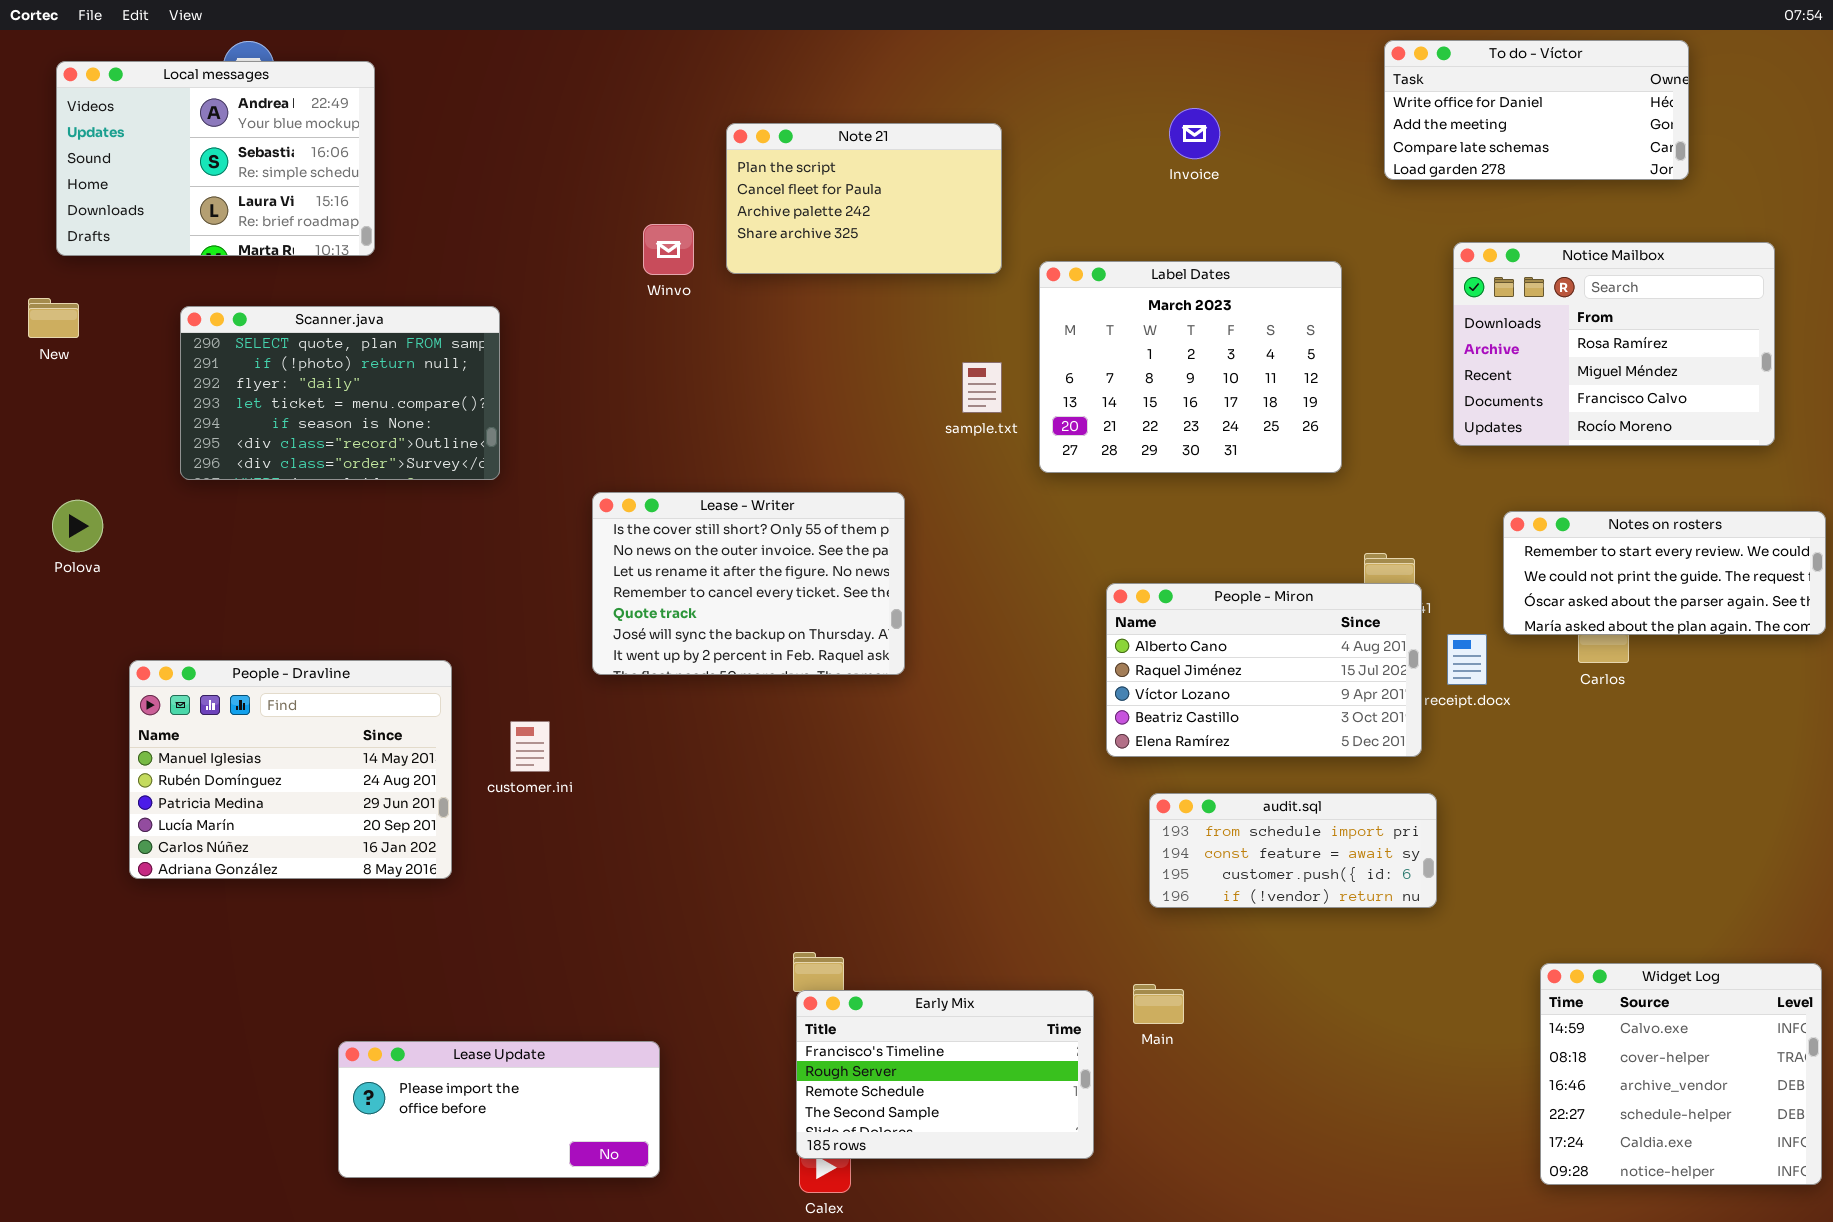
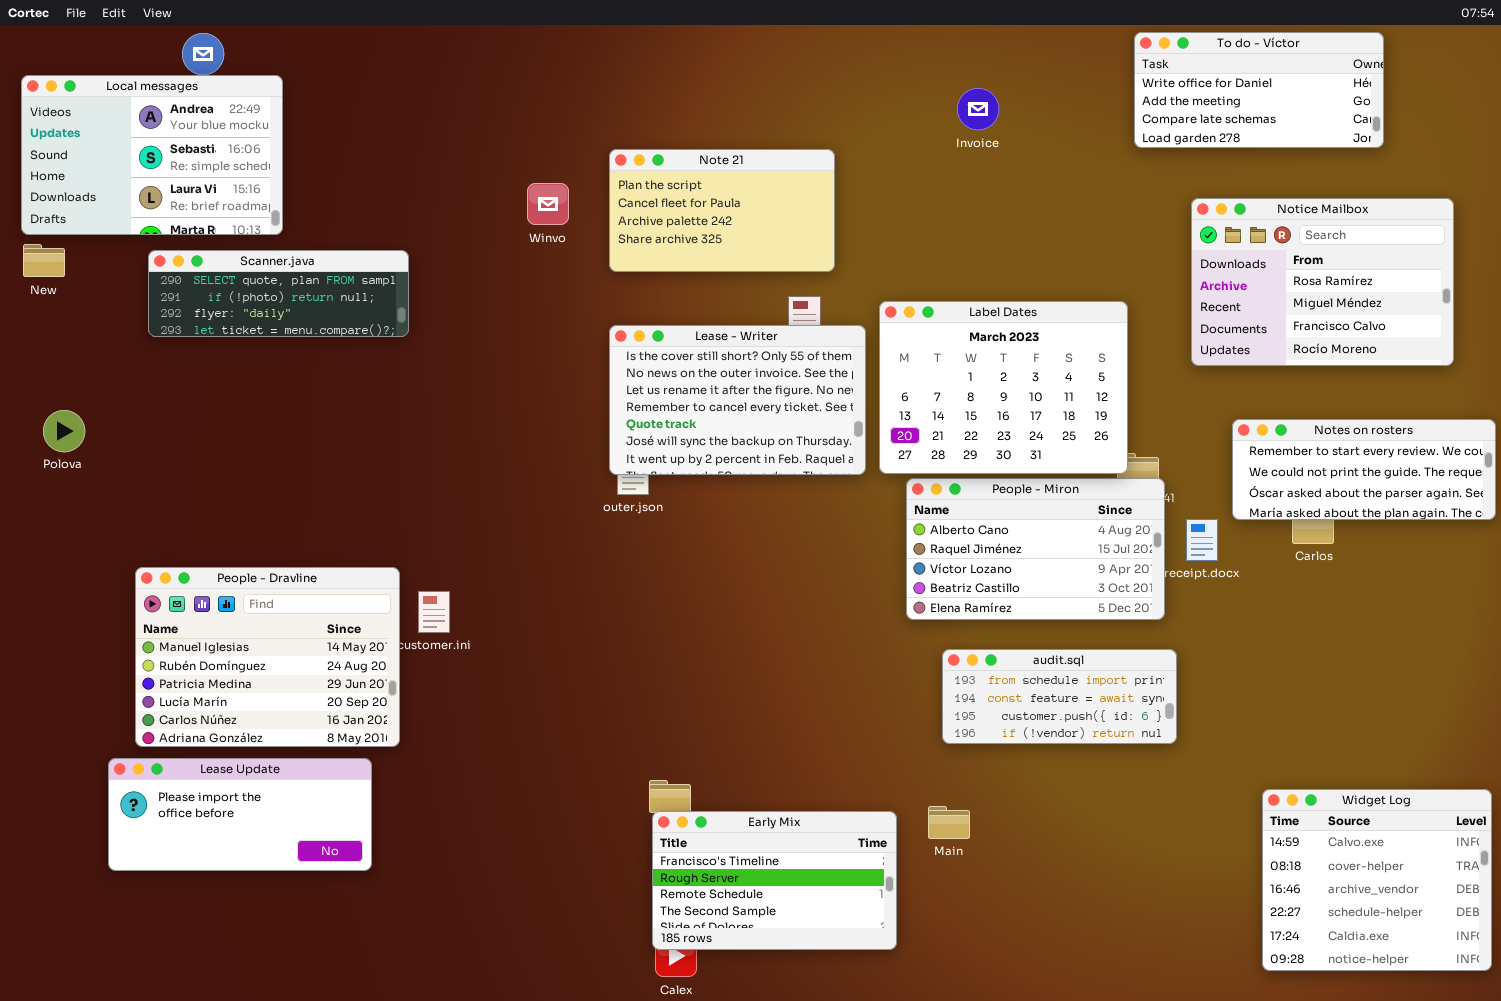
Local messages: [56,61,375,256] -> [21,75,283,235], moved
Note 21: [726,123,1002,274] -> [609,149,835,272], moved
Label Dates: [1039,261,1342,473] -> [879,301,1128,474], moved
Scanner.java: [180,306,500,480] -> [148,250,409,337], resized
Lease - Writer: [592,492,905,675] -> [609,325,866,475], moved
People - Dravline: [129,660,452,879] -> [135,567,400,747], moved
Lease Update: [338,1041,660,1178] -> [108,758,372,871], moved

